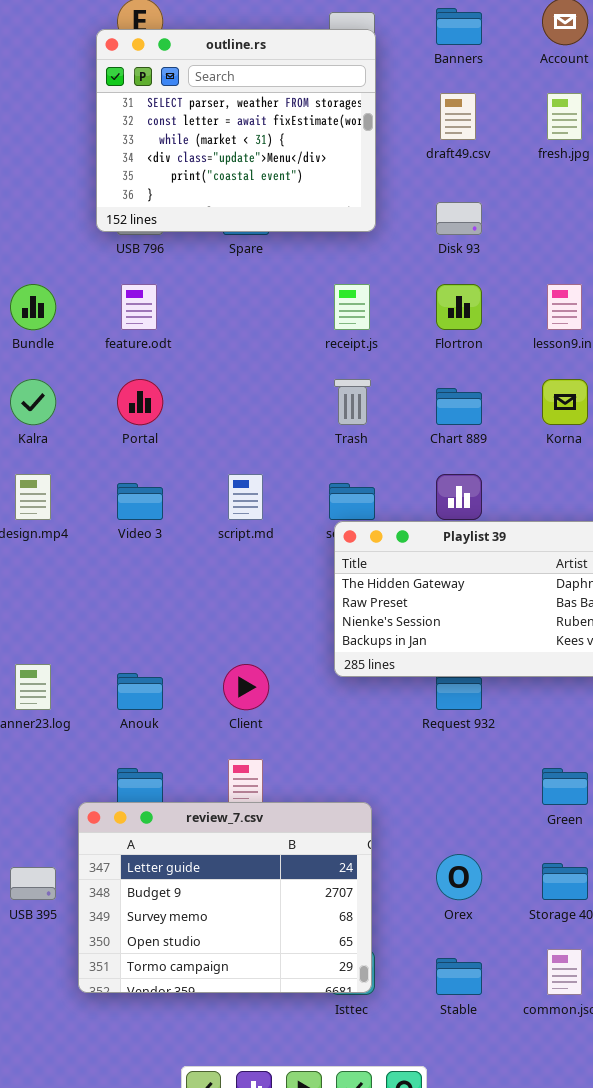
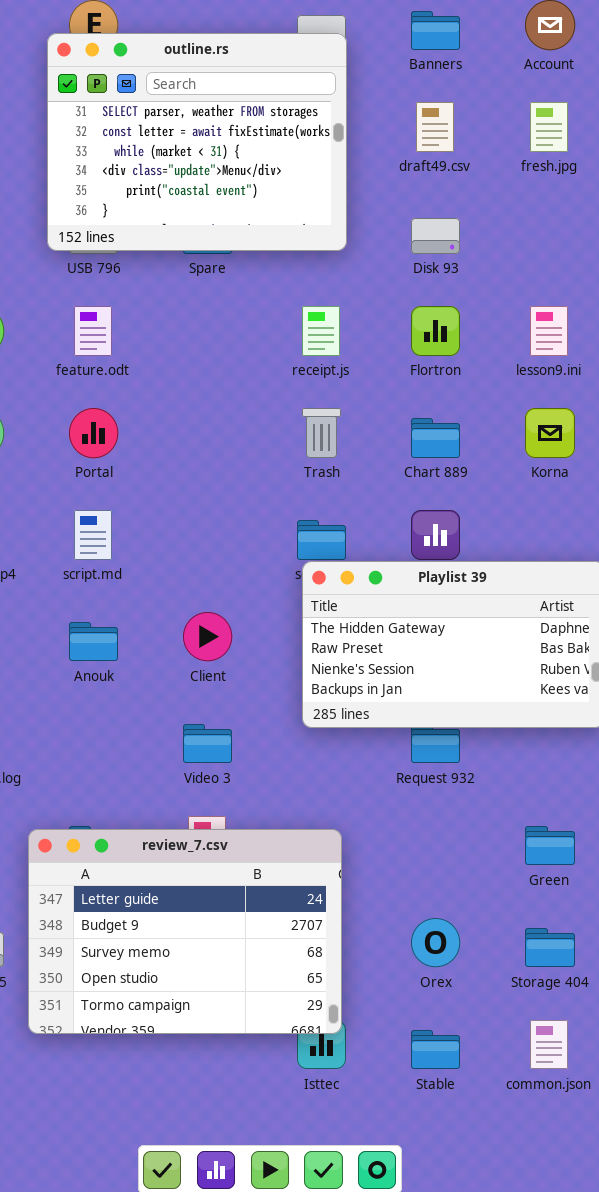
script.md: [228,474,263,520] -> [74,510,112,560], moved
Video 3: [117,483,163,520] -> [183,724,232,763], moved
Client: [223,664,269,710] -> [183,612,232,661], moved
Anouk: [117,673,163,710] -> [69,622,118,661], moved
review_7.csv: [78,802,372,993] -> [28,829,342,1034], moved

